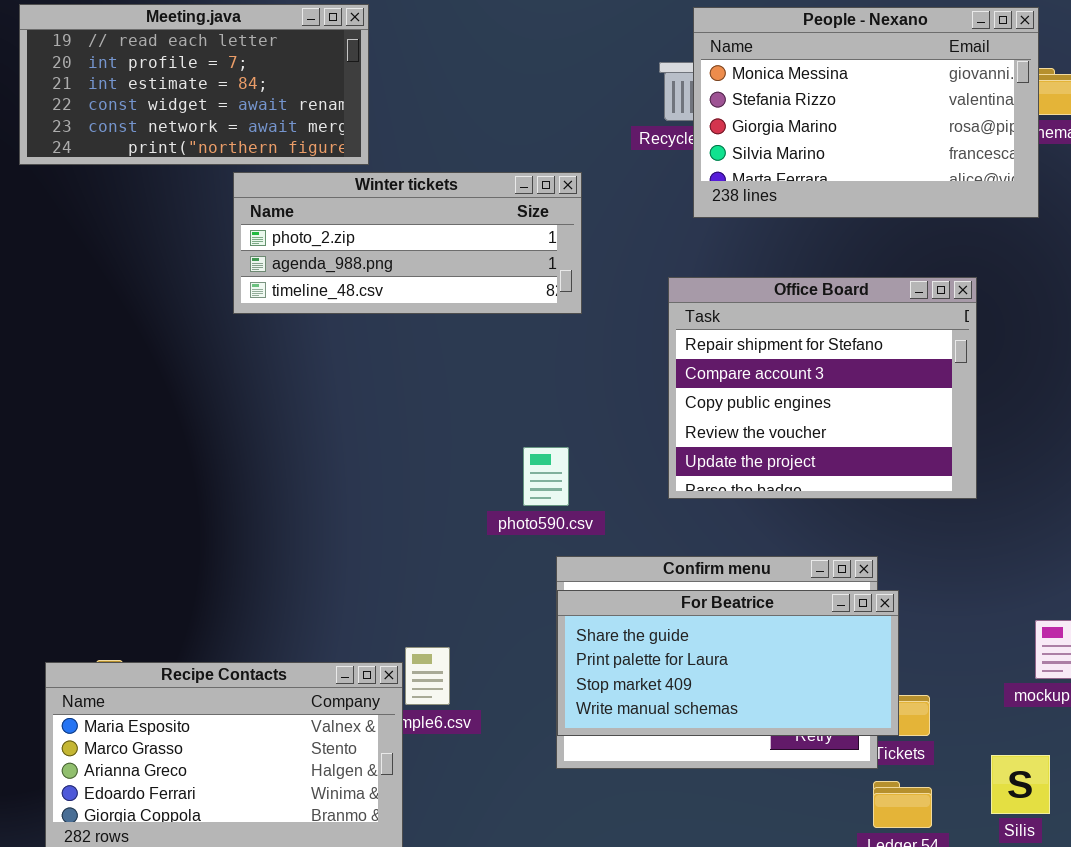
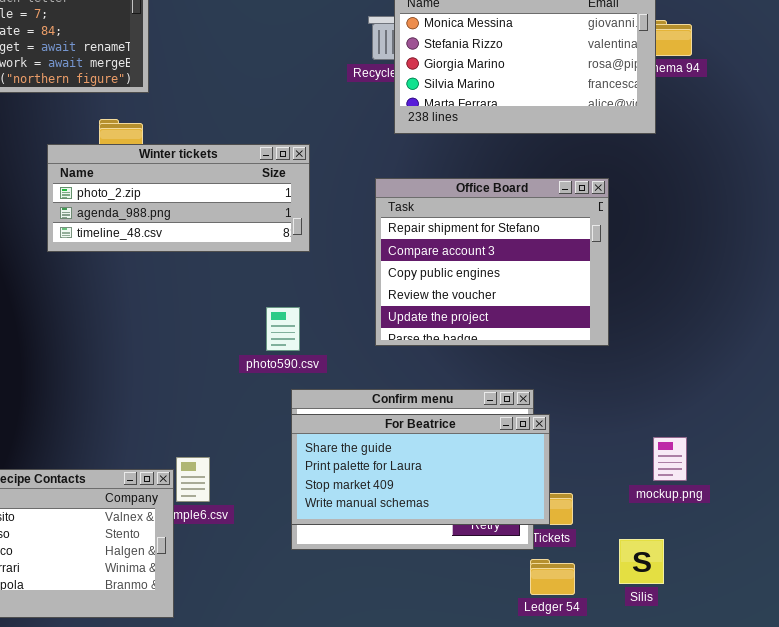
Winter tickets: [233,172,582,314] -> [47,144,310,252], moved

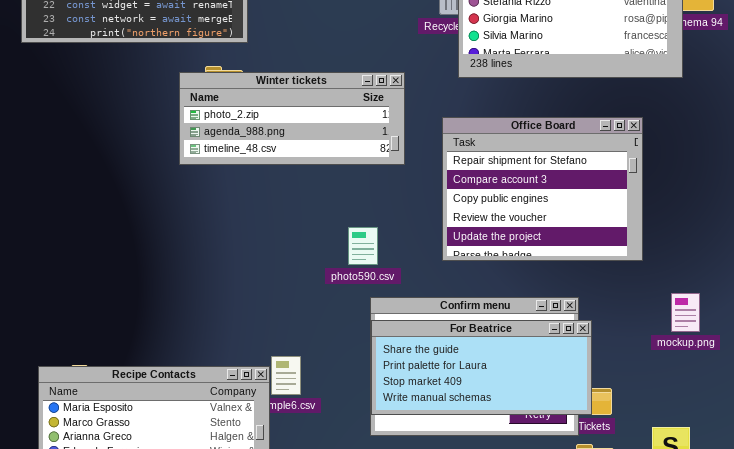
Winter tickets: [47,144,310,252] -> [179,72,405,165], moved
mockup.png: [653,437,687,481] -> [671,293,700,332], moved

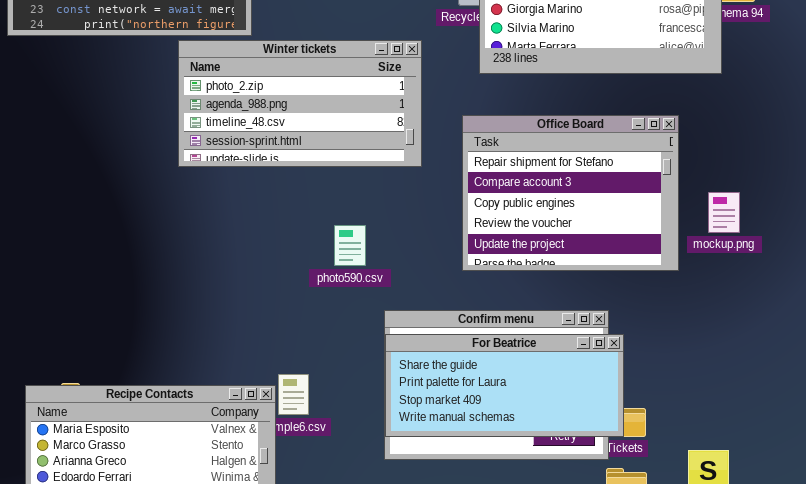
Winter tickets: [179,72,405,165] -> [178,40,422,167], resized
photo590.csv: [348,227,378,265] -> [334,225,366,266], moved
mockup.png: [671,293,700,332] -> [708,192,740,233], moved

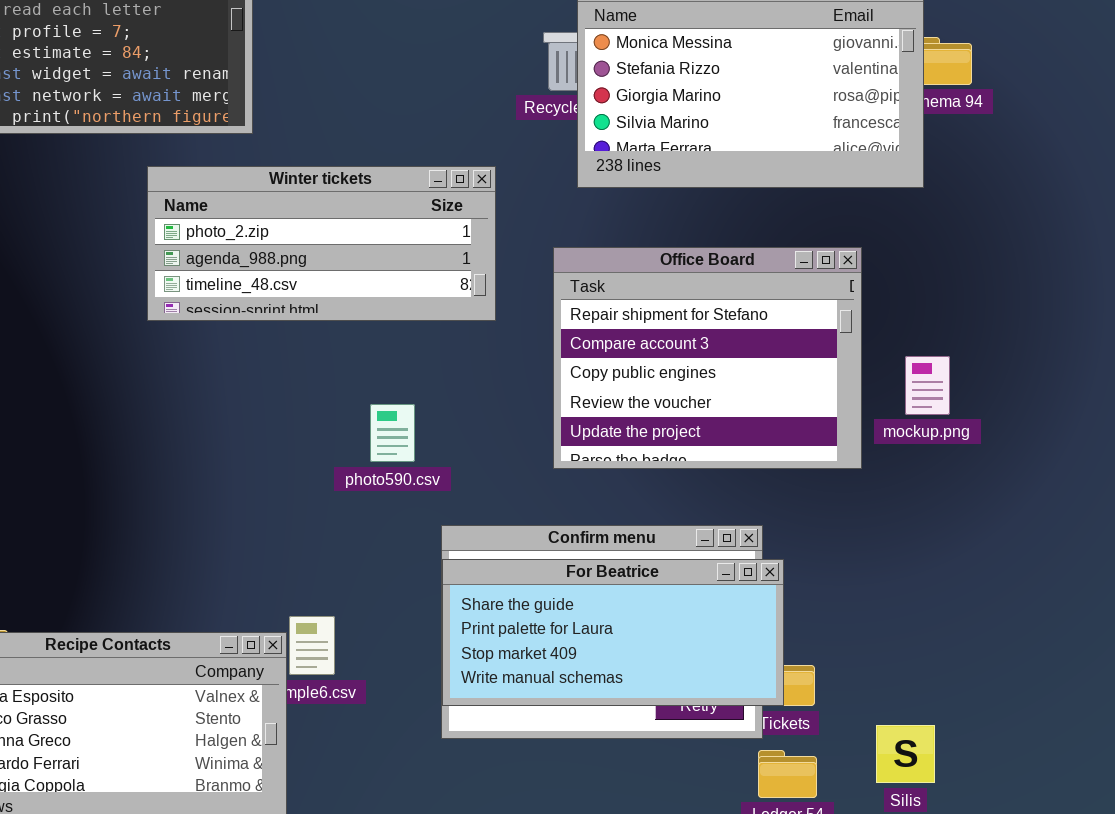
Winter tickets: [178,40,422,167] -> [147,166,496,321], resized

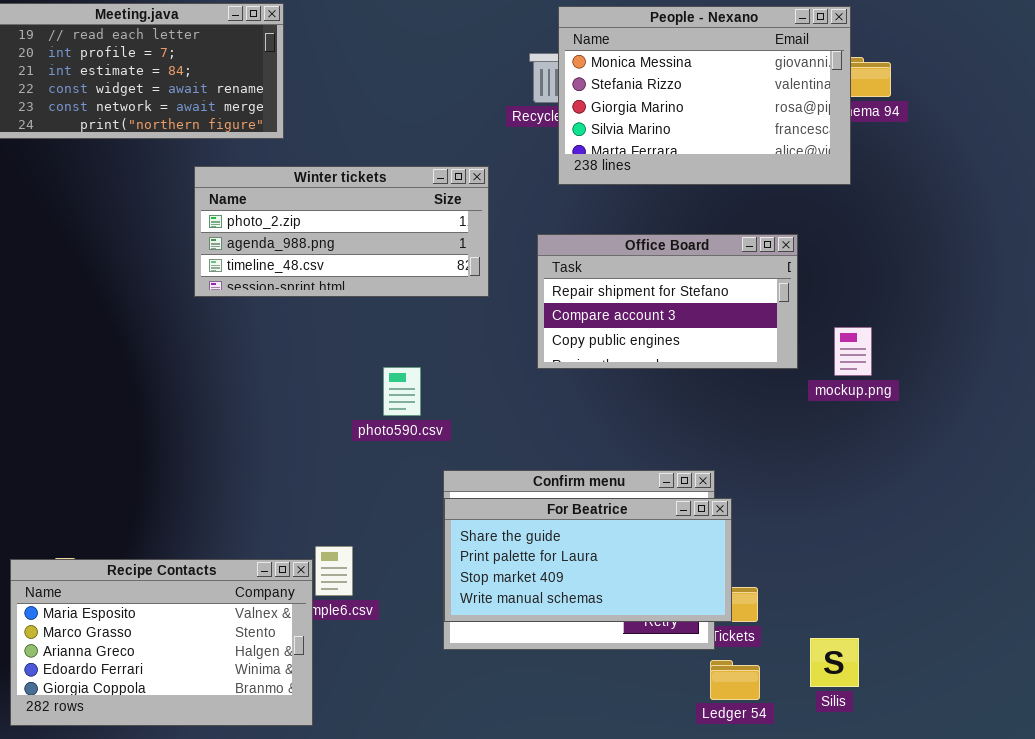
Office Board: [553,247,862,469] -> [537,234,798,369], resized

